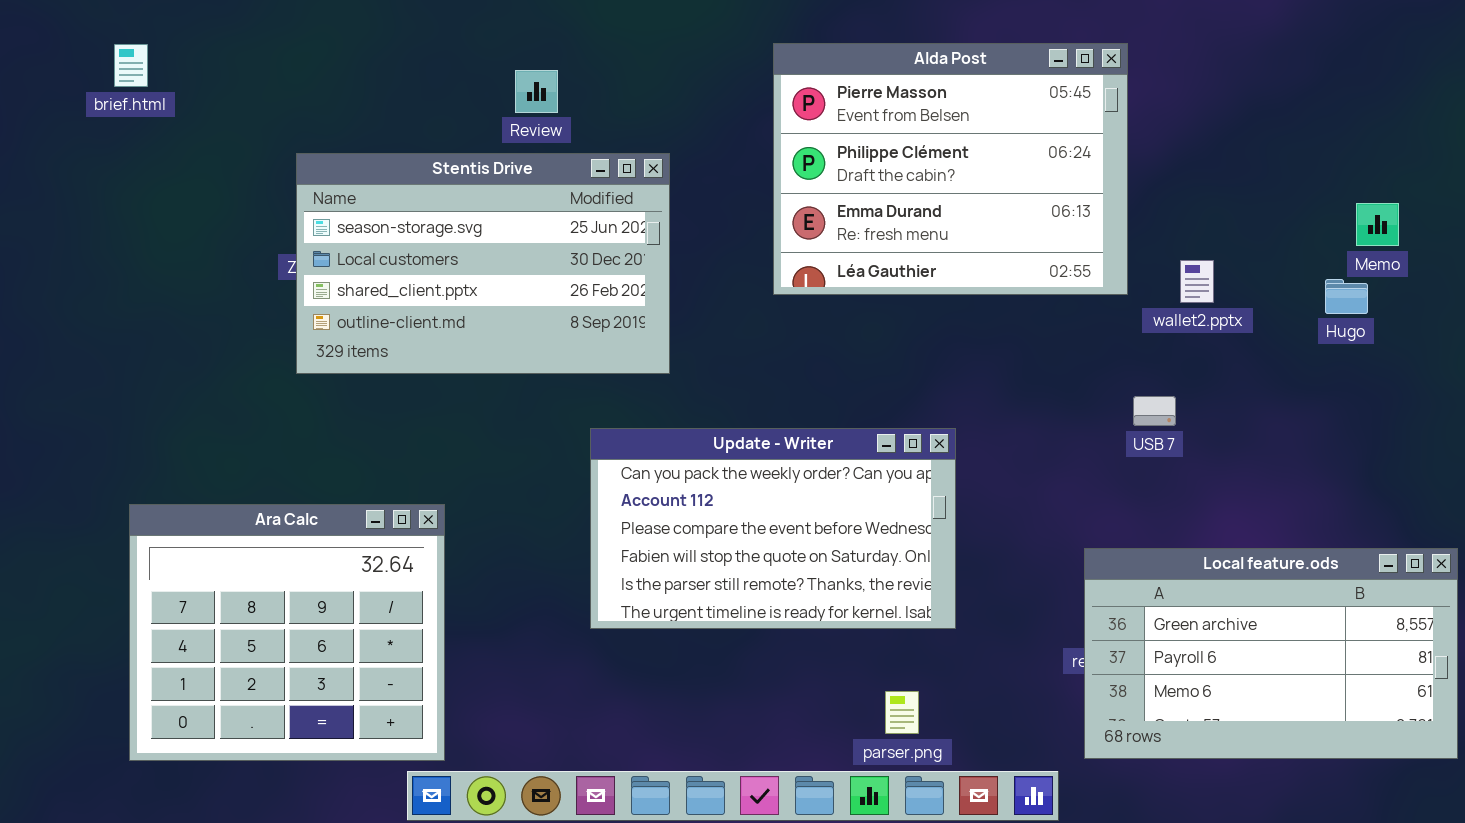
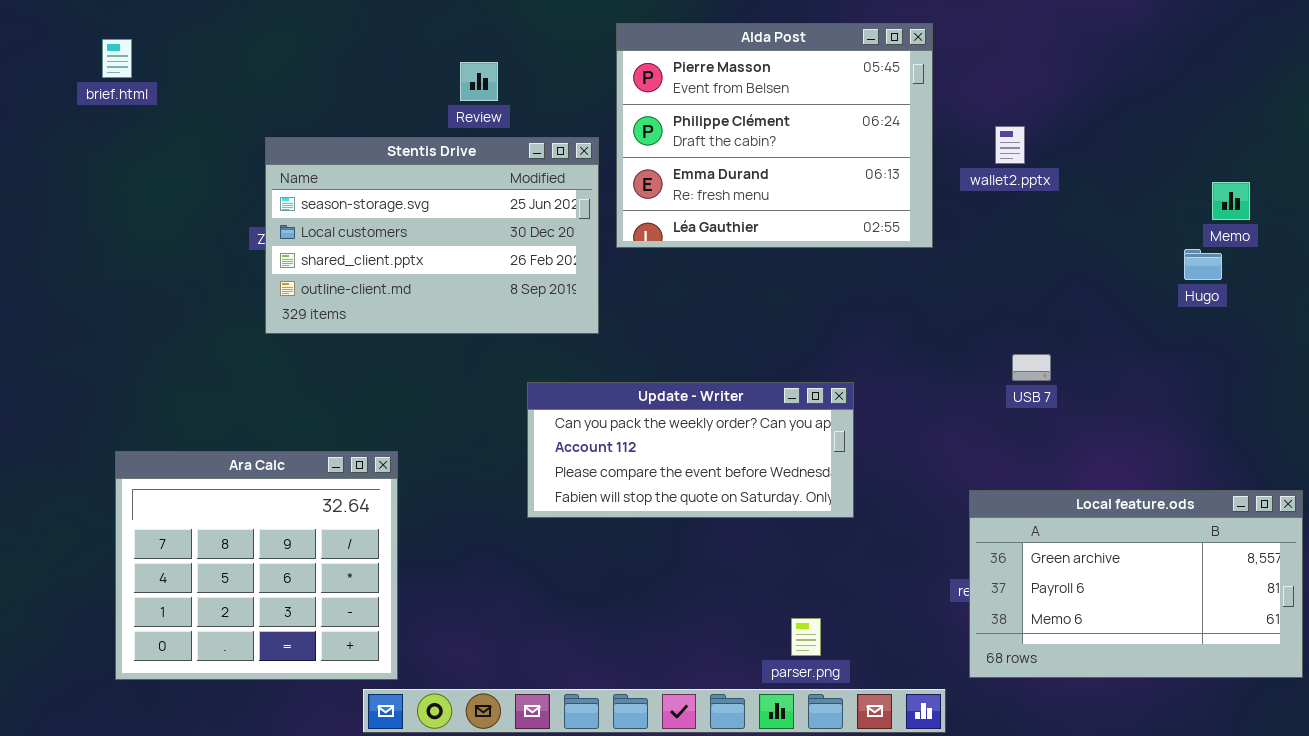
Alda Post: [773,43,1128,295] -> [616,23,933,248], moved
wallet2.pptx: [1180,260,1214,303] -> [995,126,1025,164], moved
Update - Writer: [590,428,956,629] -> [527,382,854,518], resized

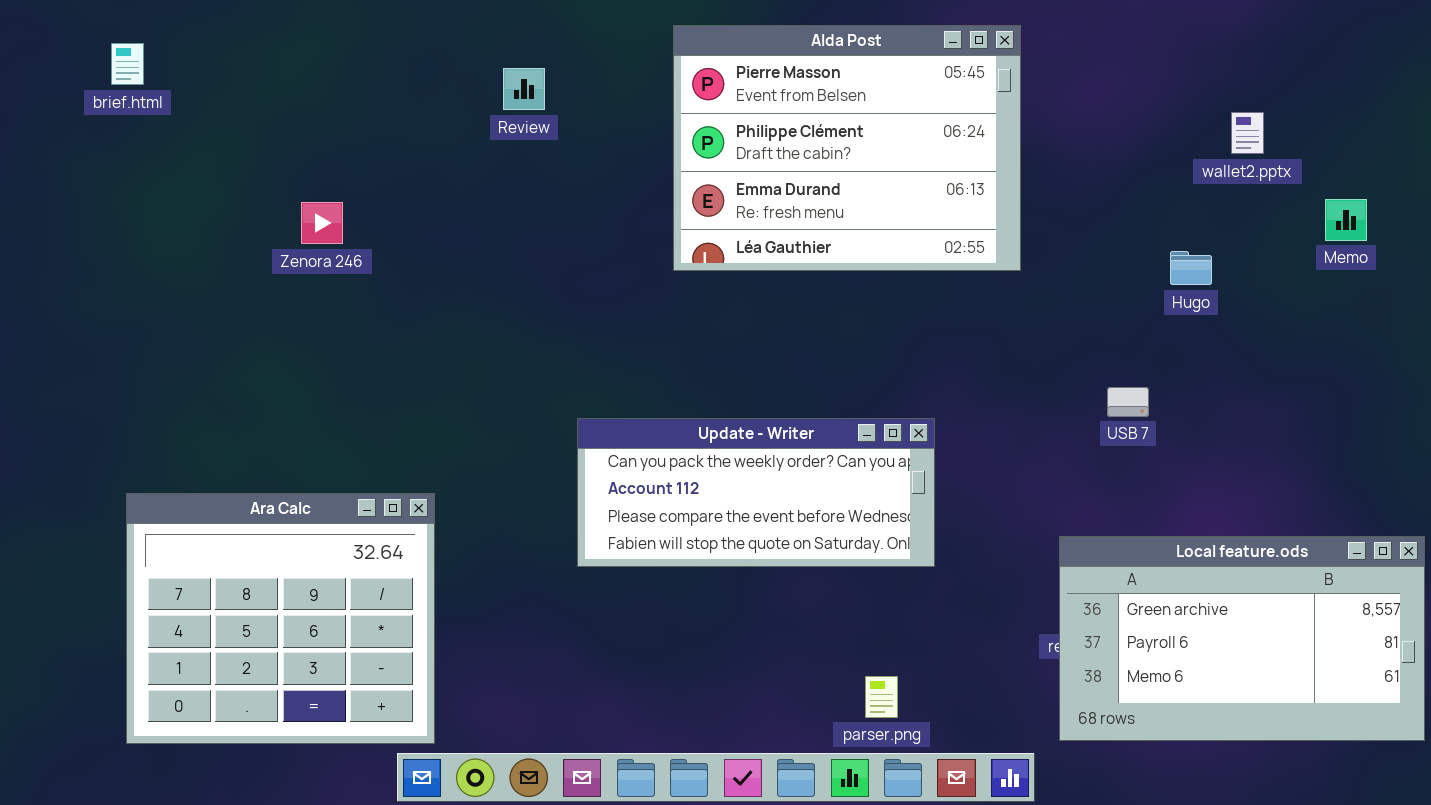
wallet2.pptx: [995,126,1025,164] -> [1231,112,1264,154], moved
Stentis Drive: [265,137,599,334] -> none, closed
Hugo: [1184,249,1222,280] -> [1170,251,1212,285], moved

